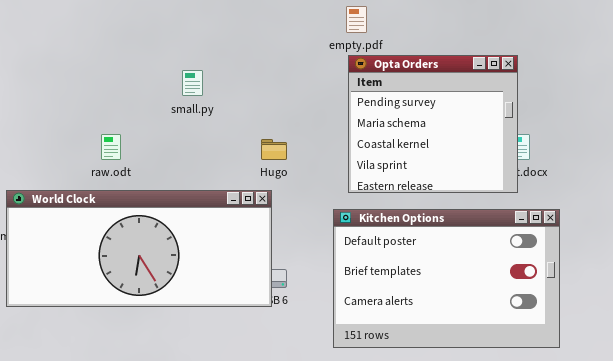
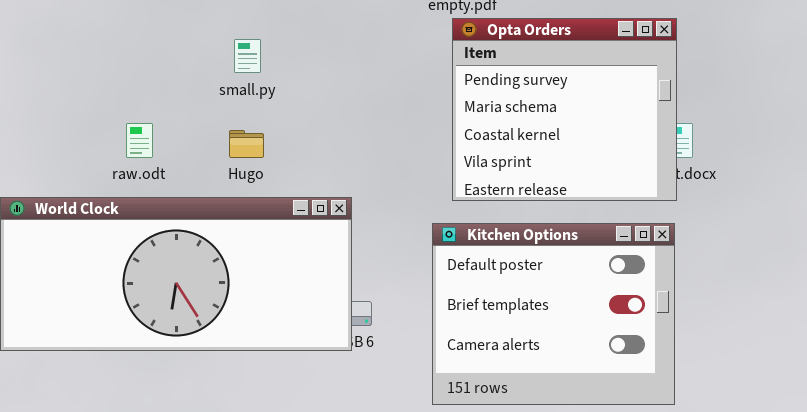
Hugo: [261,139,287,160] -> [229,130,264,158], moved
Kitchen Options: [333,209,560,348] -> [432,223,675,405], resized

